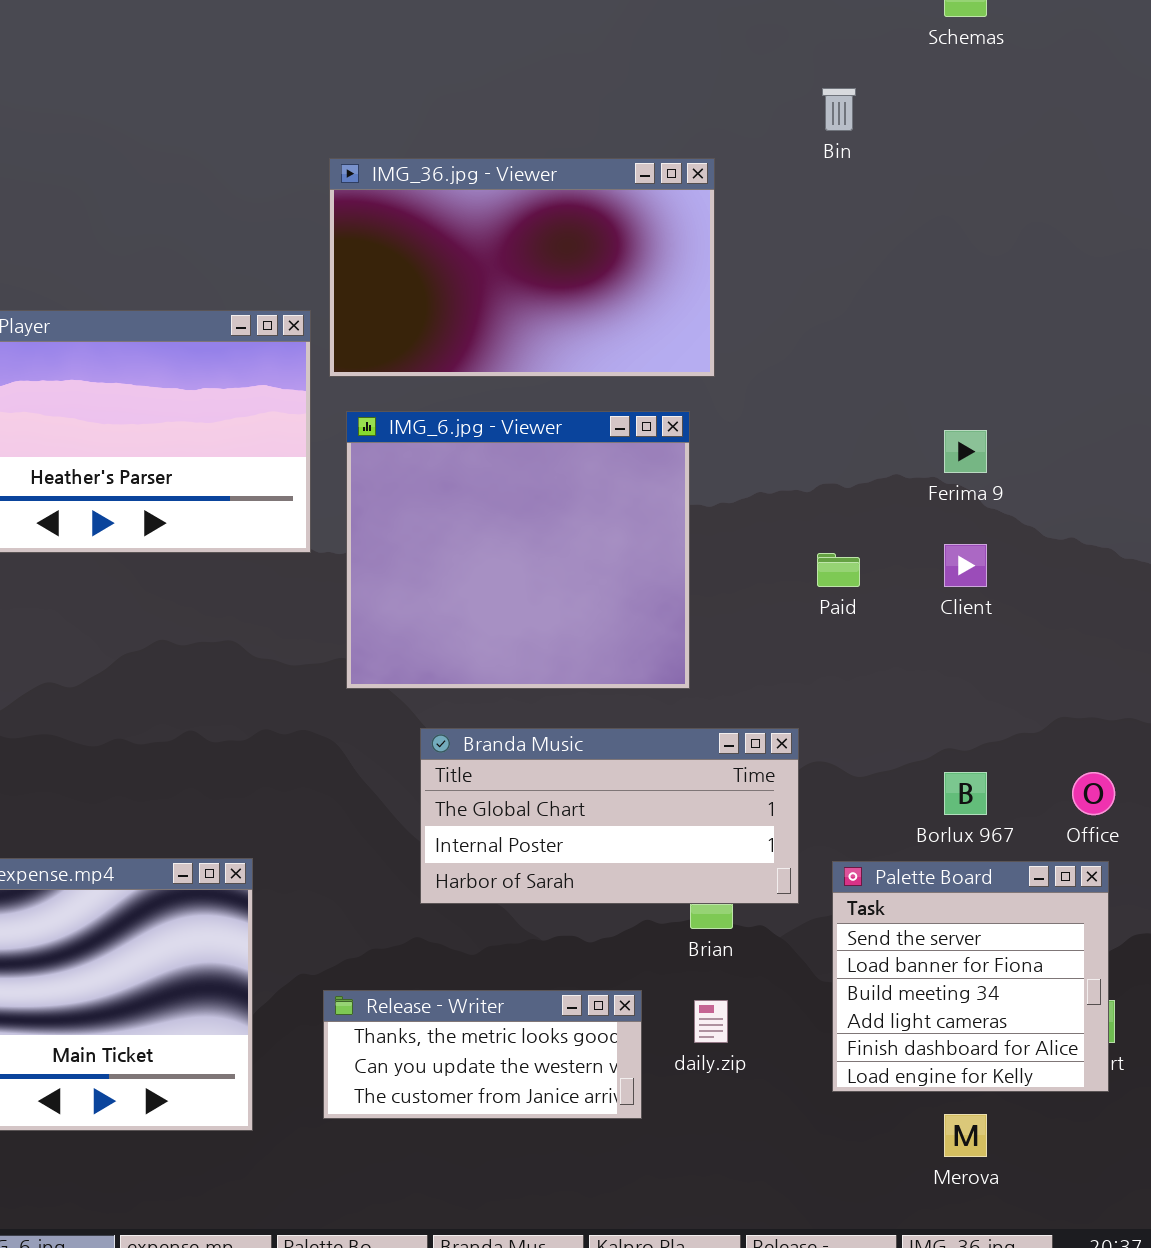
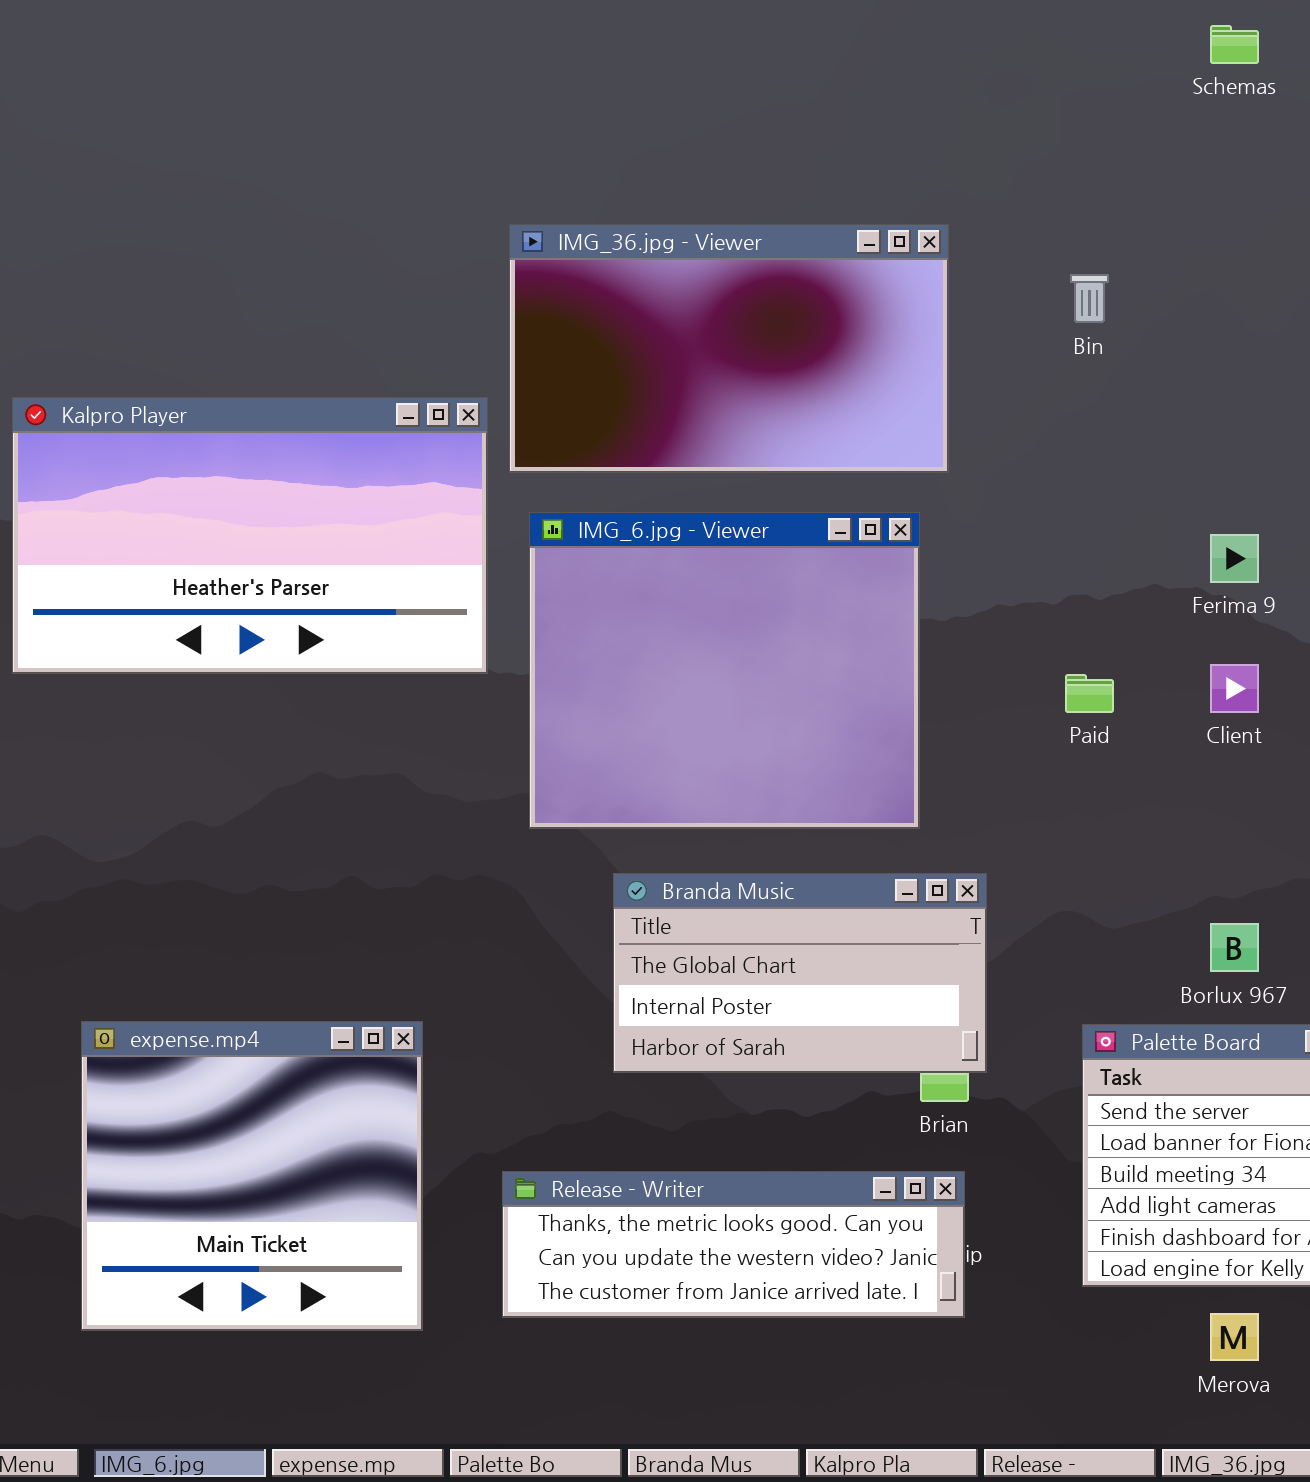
Bin: [822,88,856,131] -> [1070,274,1109,323], moved
Branda Music: [420,728,799,904] -> [613,873,987,1073], resized
Release - Writer: [323,990,642,1119] -> [502,1171,965,1318], resized

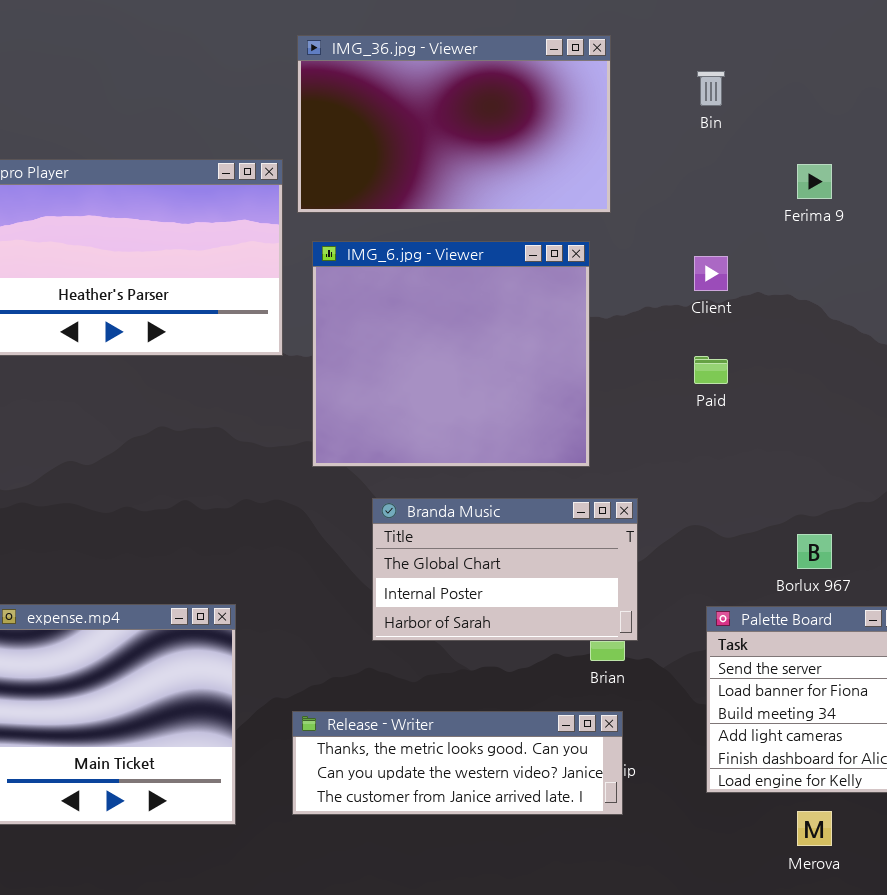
Ferima 9: [1210,534,1259,583] -> [797,164,832,199], moved
Client: [1210,664,1259,713] -> [694,256,728,291], moved

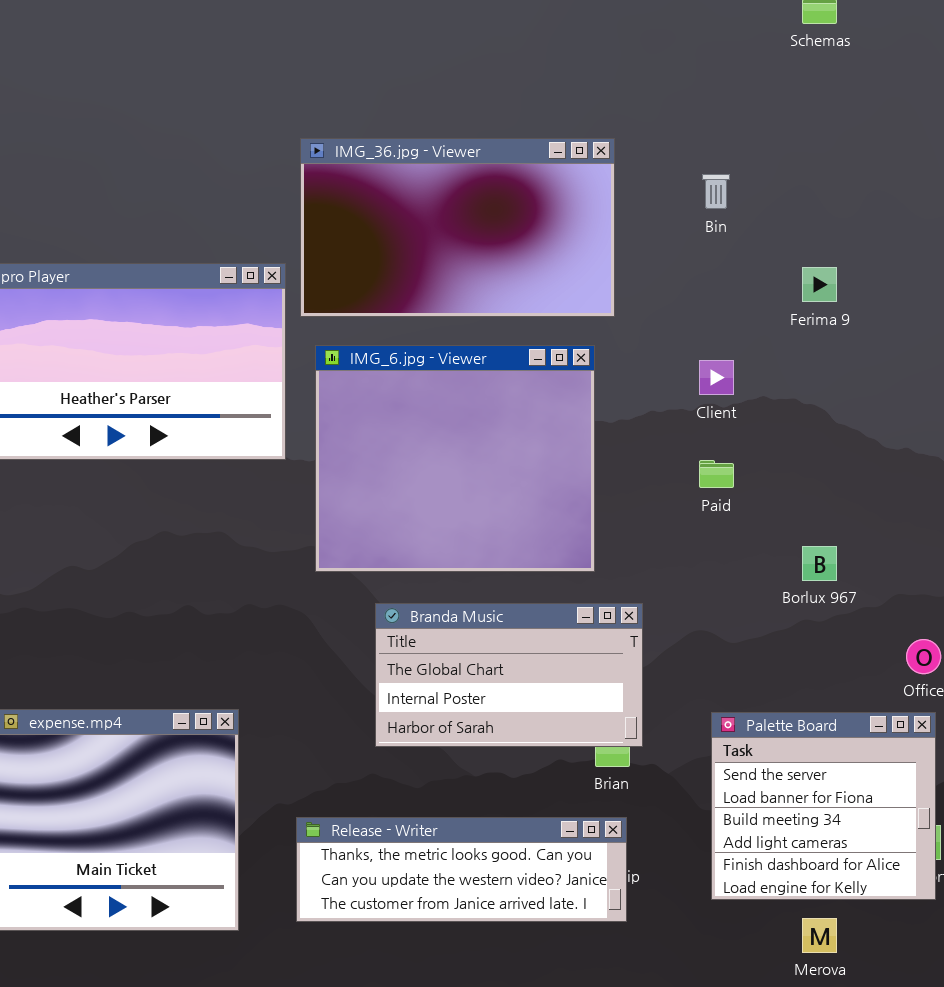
Borlux 967: [797,534,832,569] -> [802,546,837,581], moved

